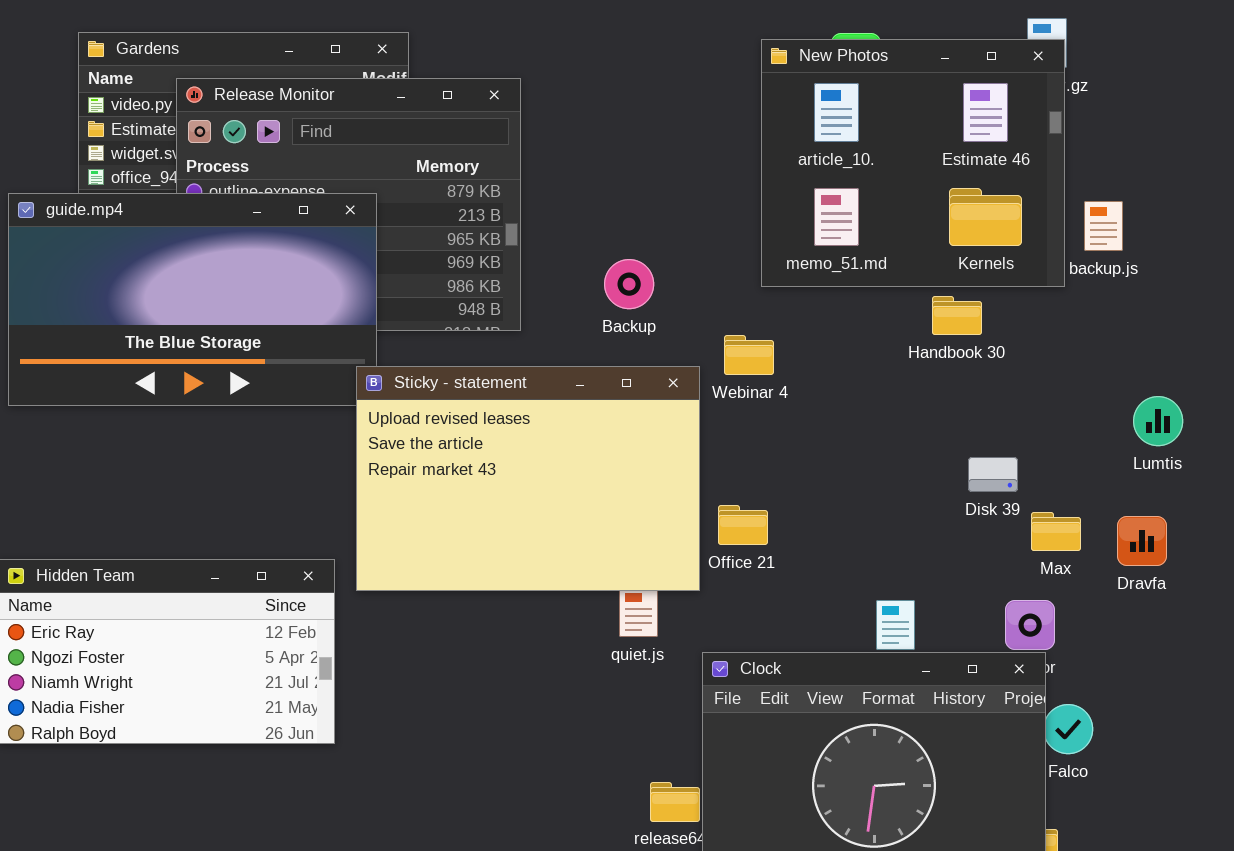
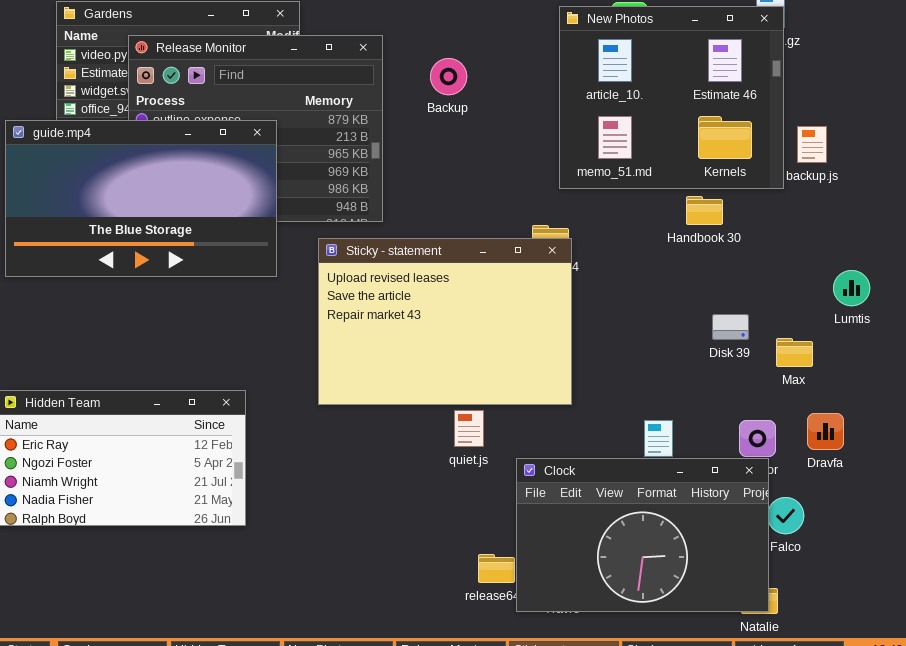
Backup: [604,259,654,309] -> [430,58,467,95], moved
Sticky - statement: [356,366,700,591] -> [318,238,572,405], moved
Max: [1031,512,1081,551] -> [776,338,813,367], moved
Dravfa: [1117,516,1167,566] -> [807,413,844,450], moved

